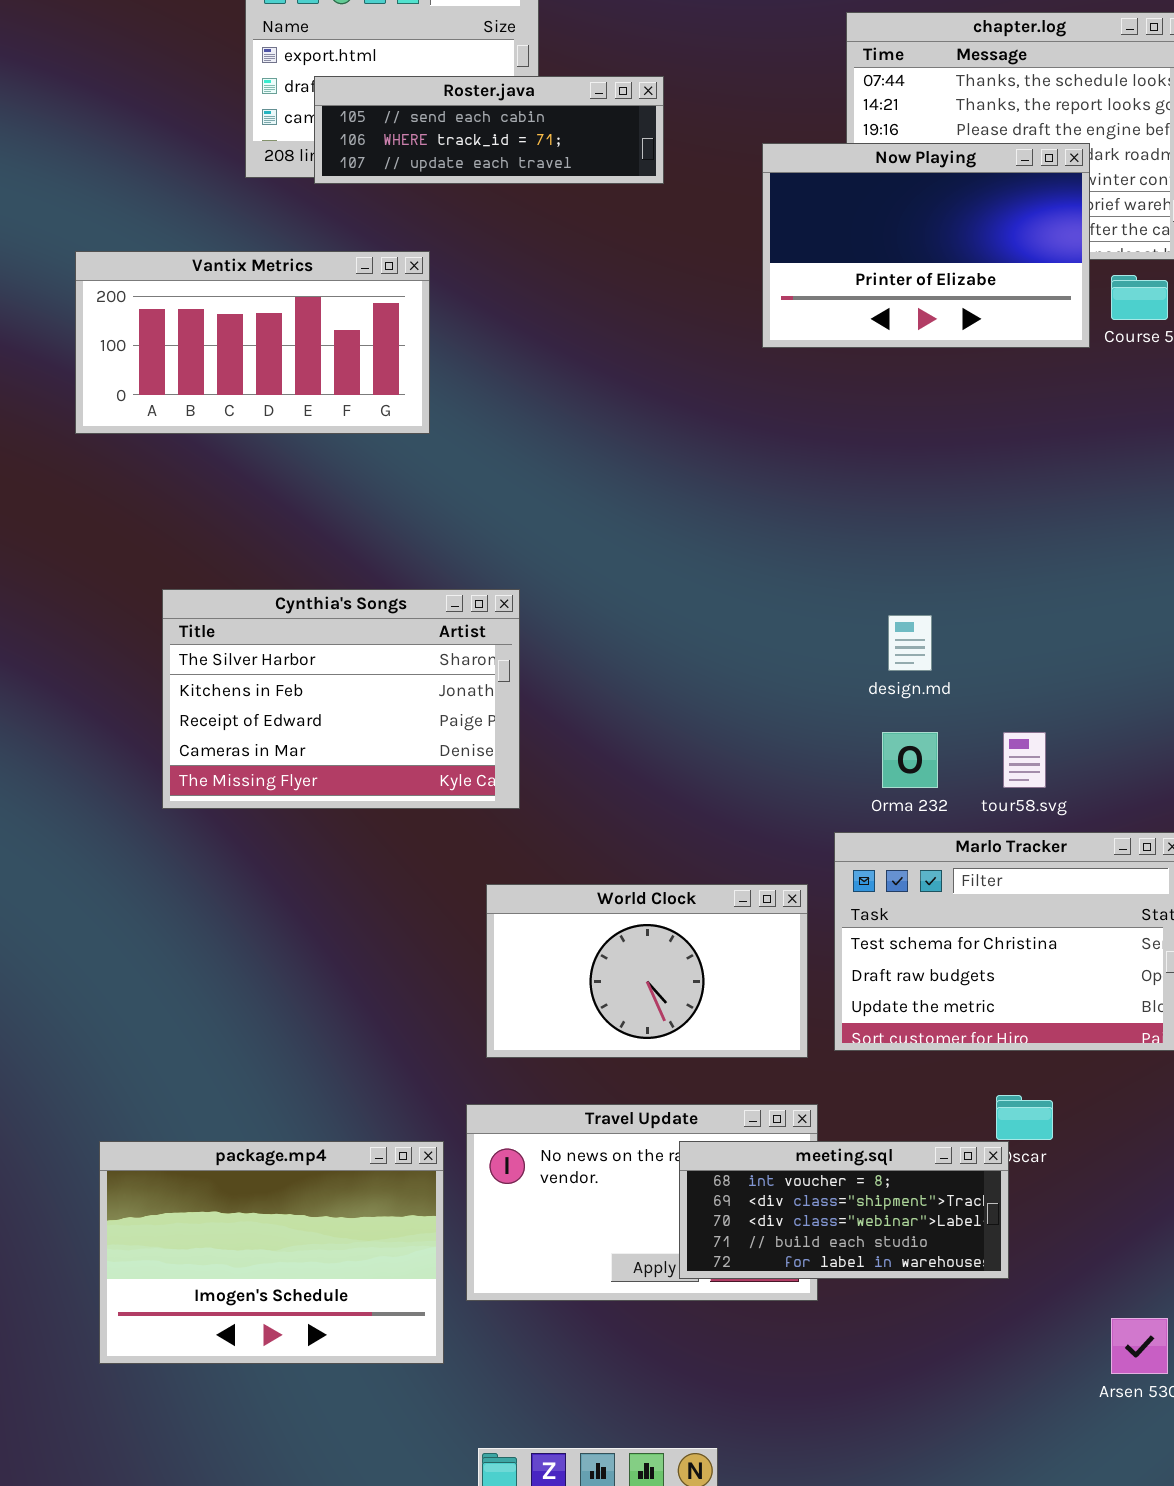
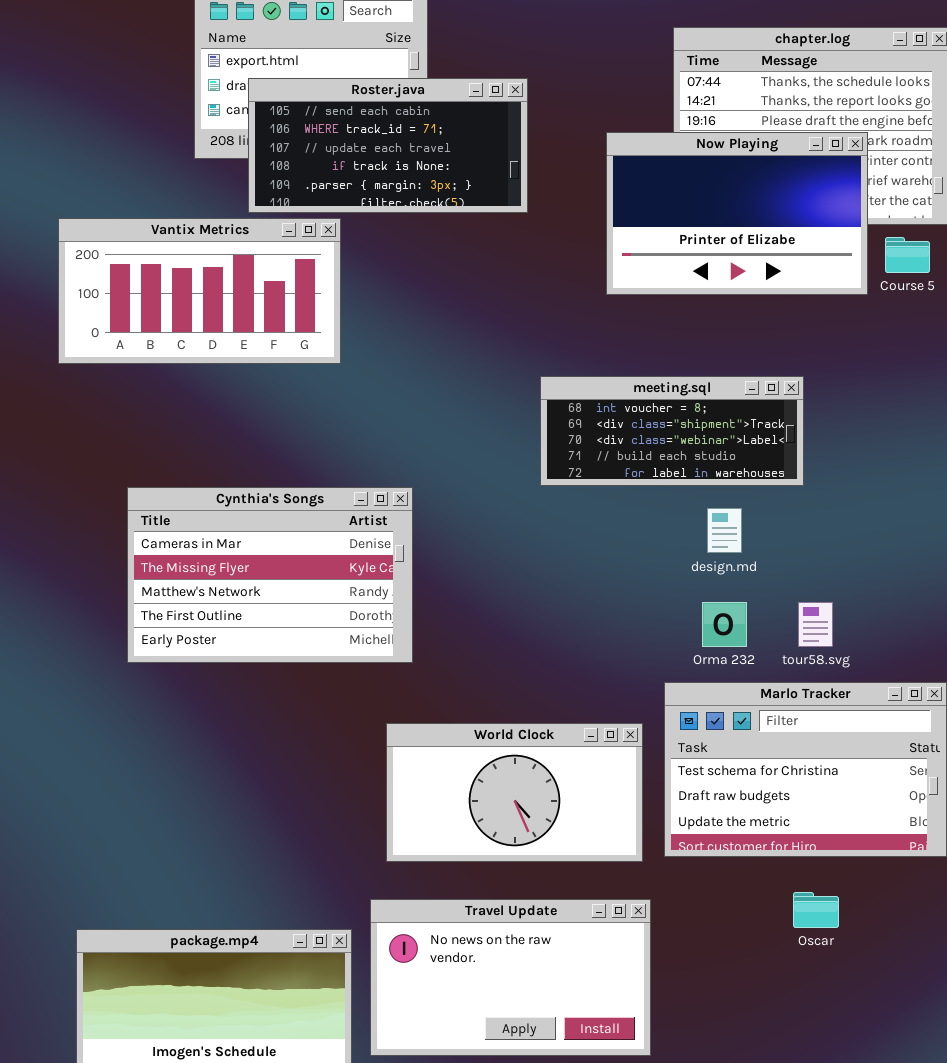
Roster.java: [314,76,664,184] -> [248,78,528,213], resized
Cynthia's Songs: [162,589,520,809] -> [127,487,413,663], scrolled down 3 rows
meeting.sql: [679,1141,1009,1279] -> [540,376,804,486], moved

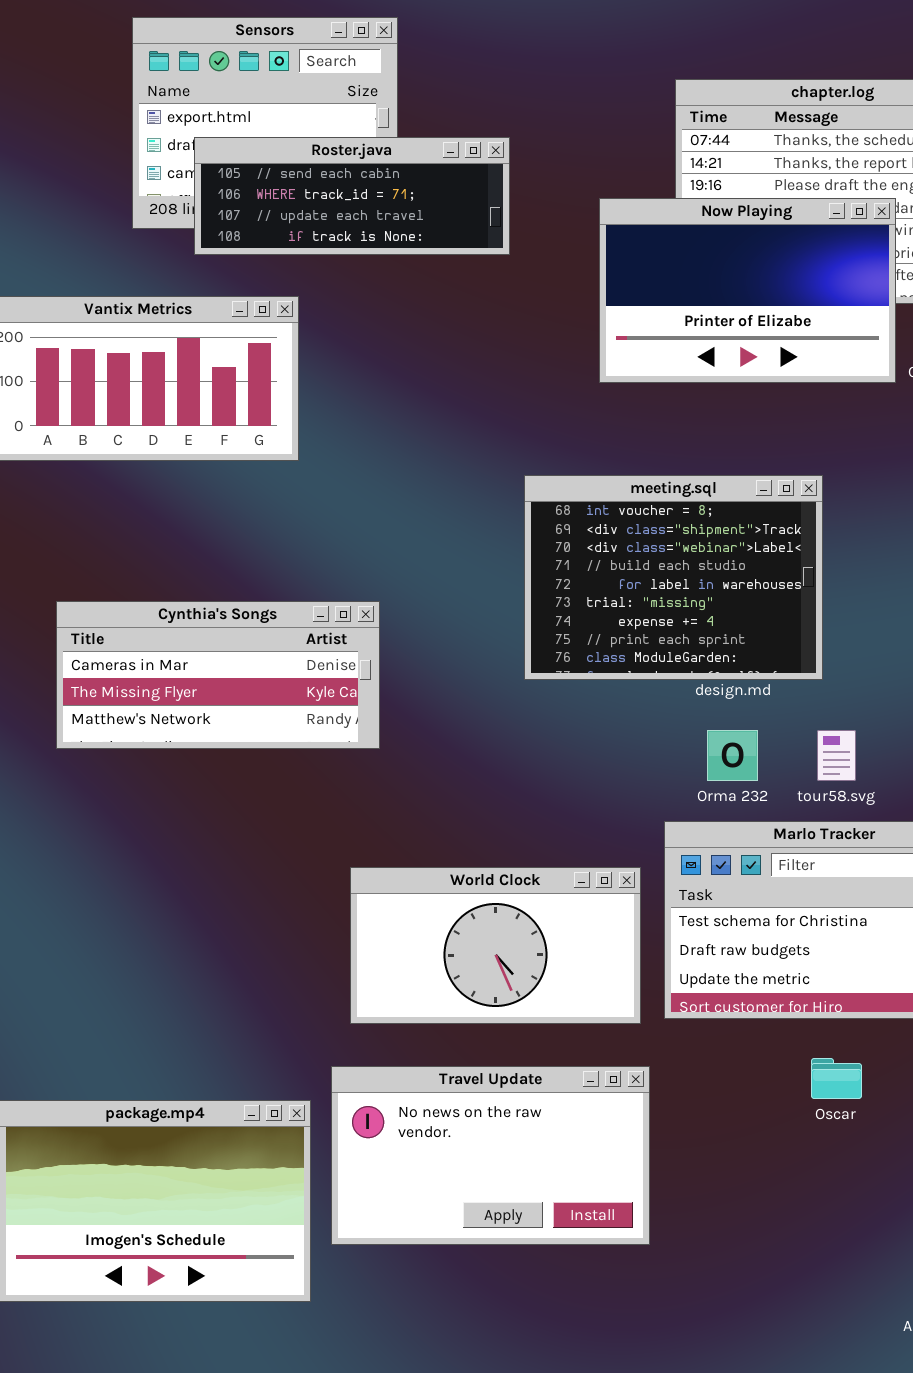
Roster.java: [248,78,528,213] -> [194,137,510,255], resized
meeting.sql: [540,376,804,486] -> [524,475,823,680], resized
Cynthia's Songs: [127,487,413,663] -> [56,601,380,749], resized

